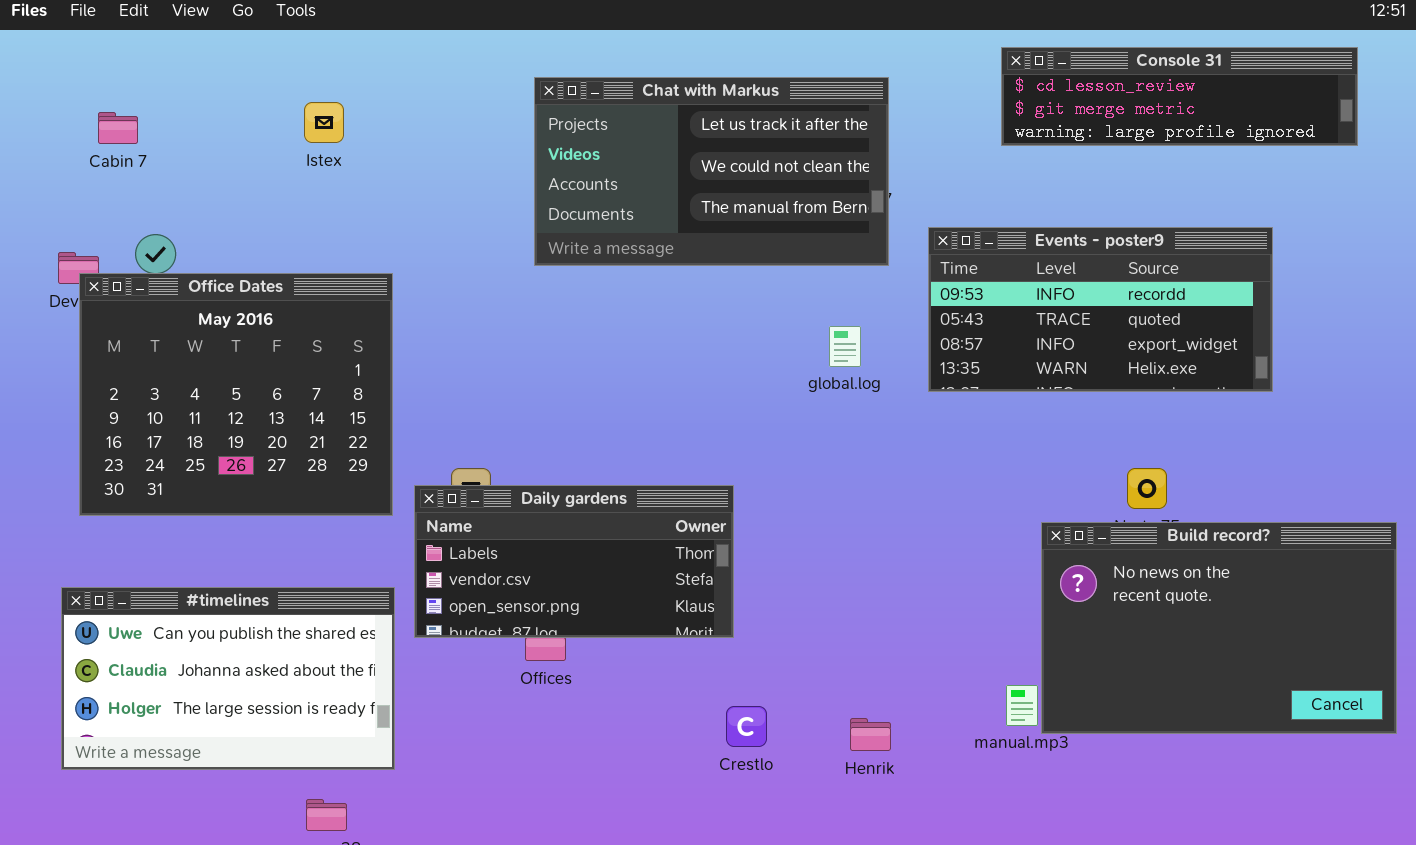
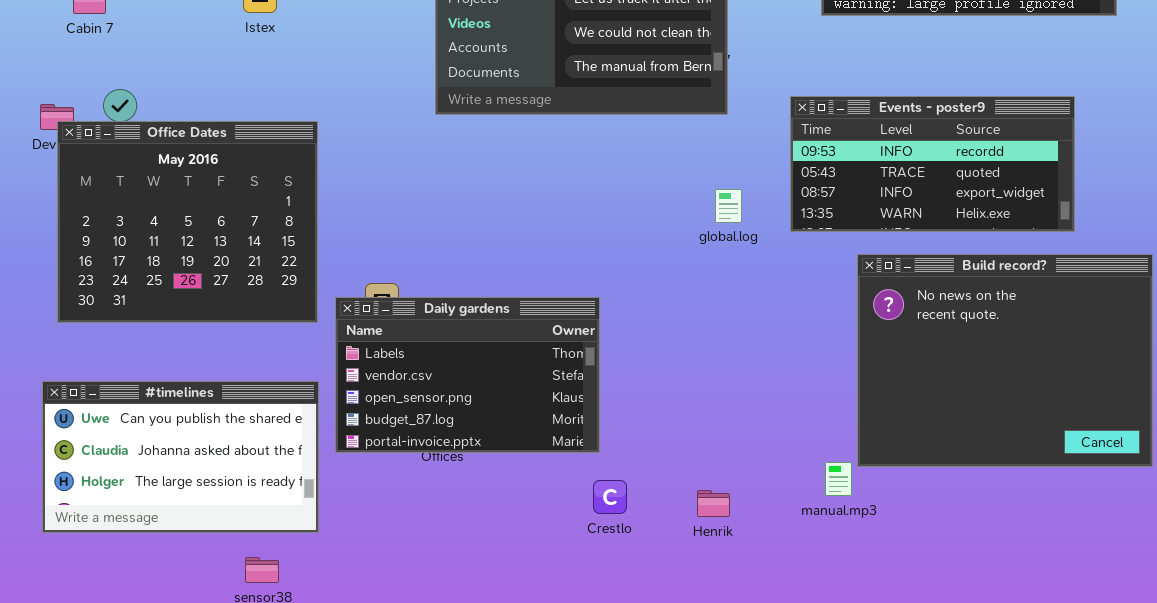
Events - poster9: [928,227,1273,392] -> [790,96,1075,232], moved
global.log: [829,326,861,367] -> [715,189,742,223], moved
Daily gardens: [414,485,734,638] -> [335,297,600,453], resized
Build record?: [1041,522,1397,734] -> [857,254,1153,467], moved, resized

